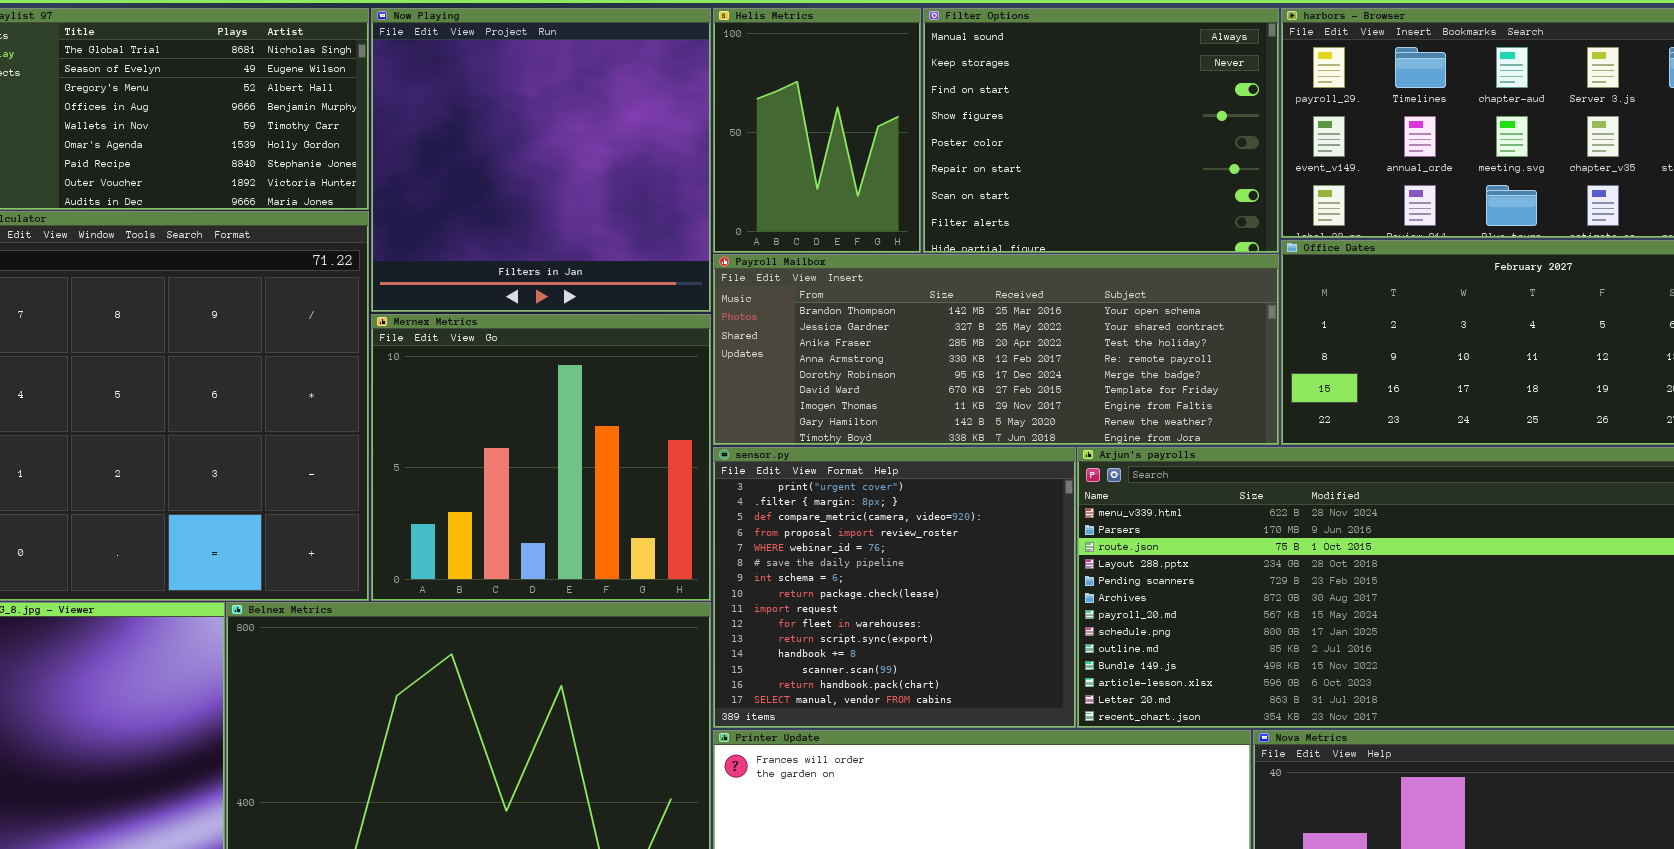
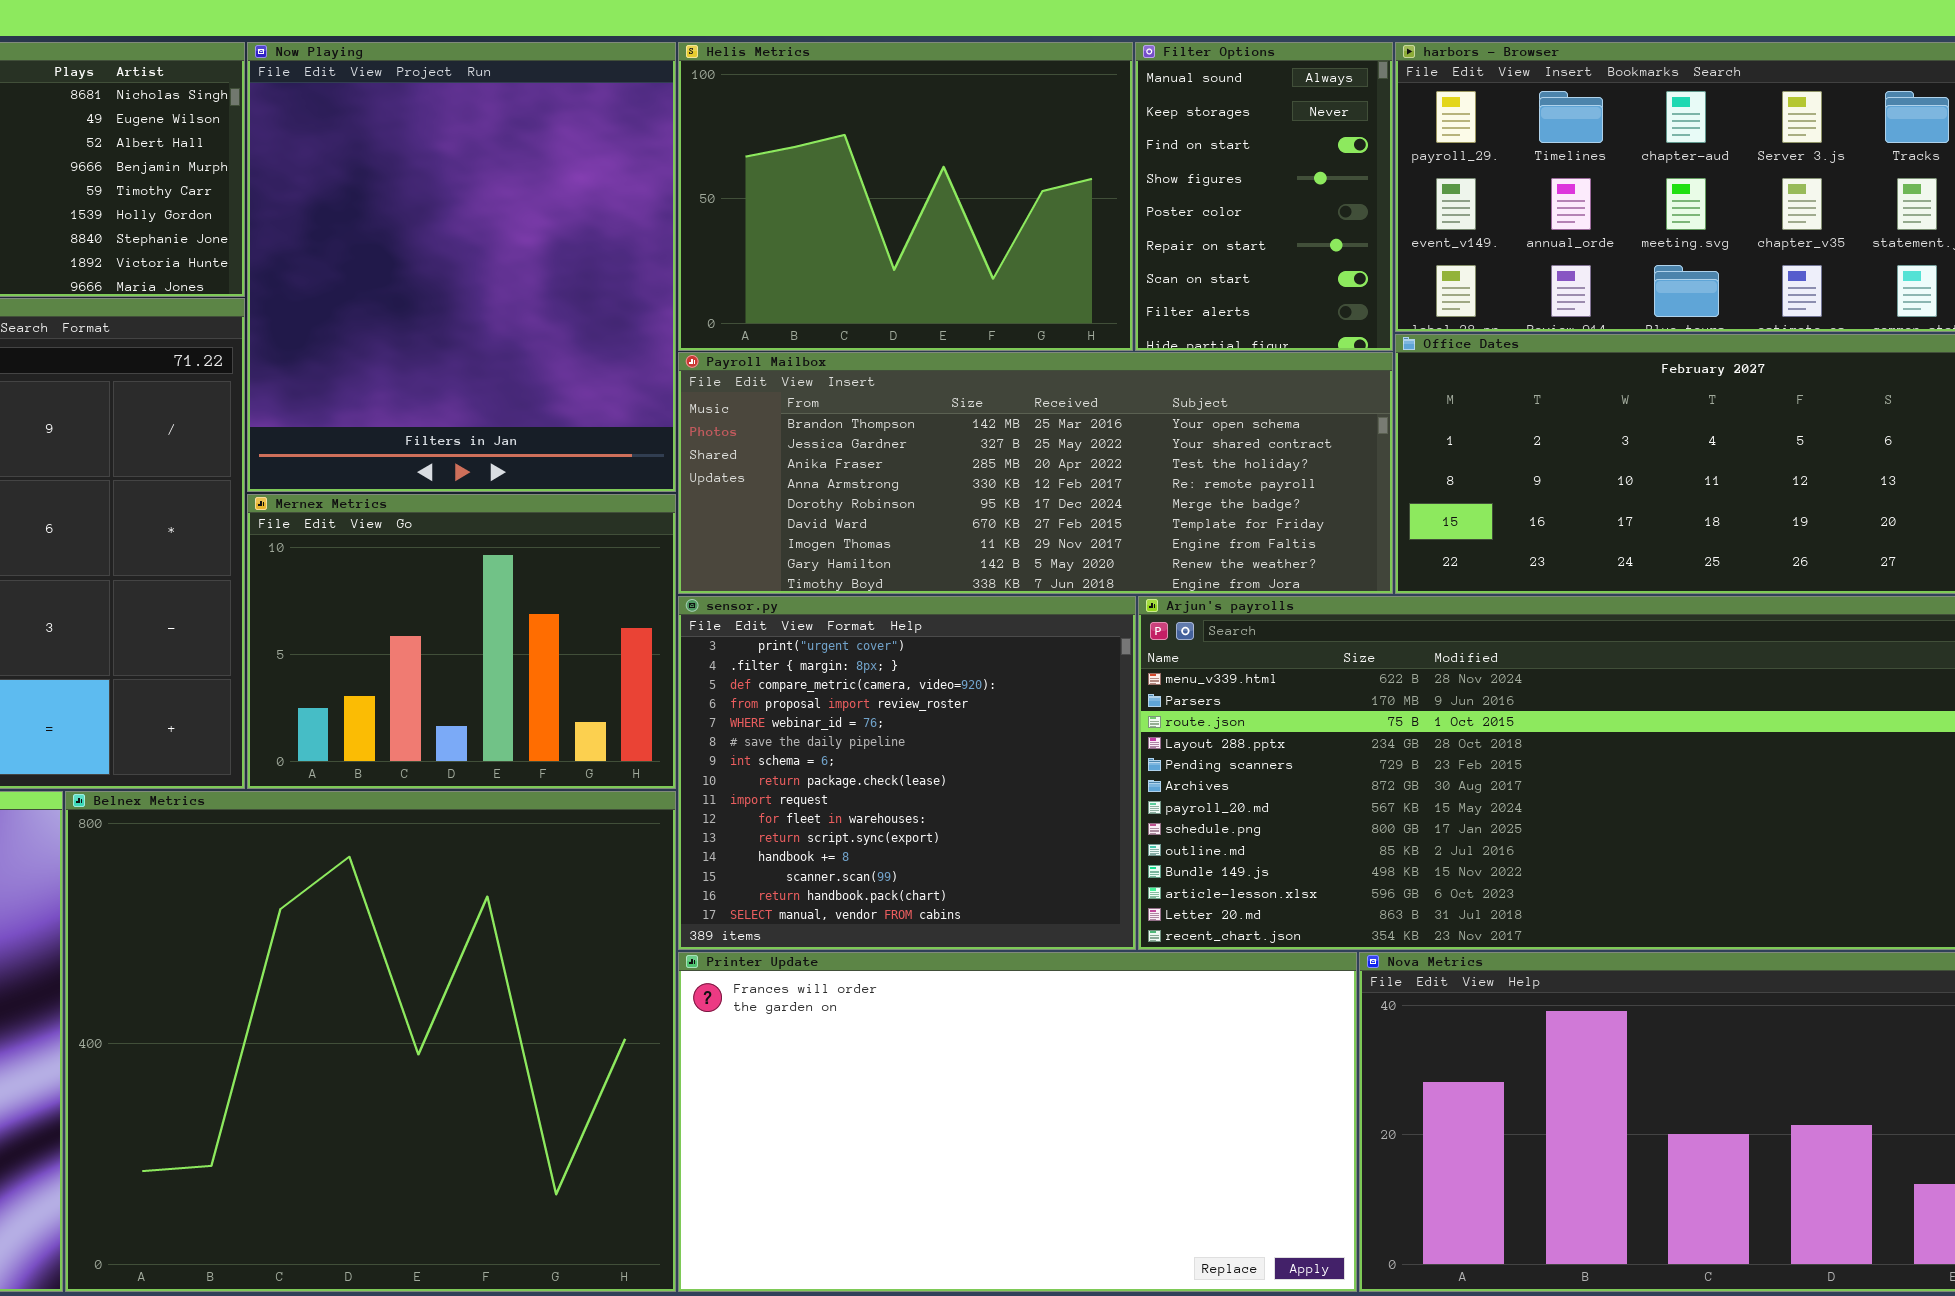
Now Playing: [371,8,711,312] -> [247,42,676,492], resized
Helis Metrics: [713,8,921,253] -> [678,42,1133,351], resized
Filter Options: [923,8,1279,253] -> [1135,42,1393,351], resized
Mernex Metrics: [371,314,711,601] -> [247,494,676,789], resized

